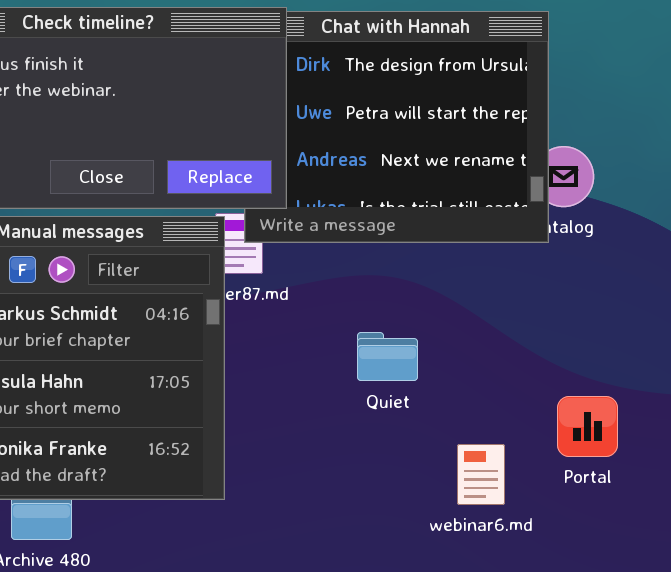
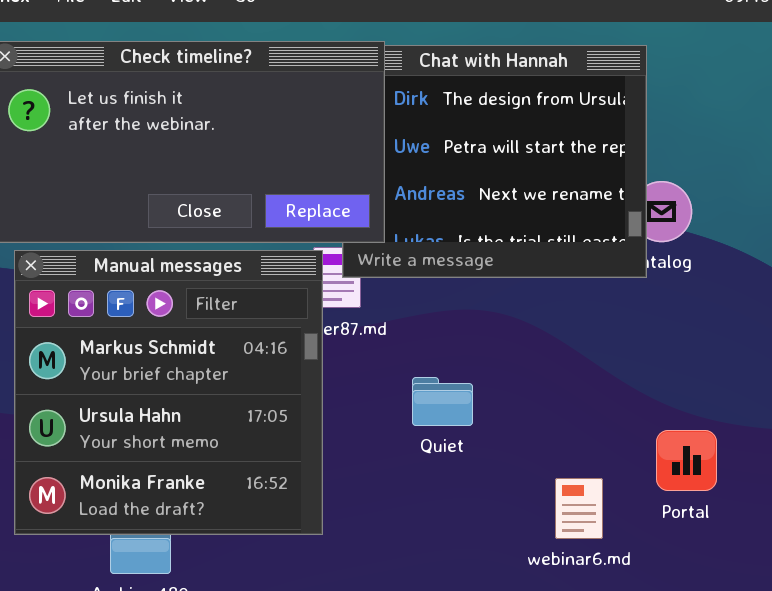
Quiet: [357,332,418,381] -> [412,377,473,426], moved

